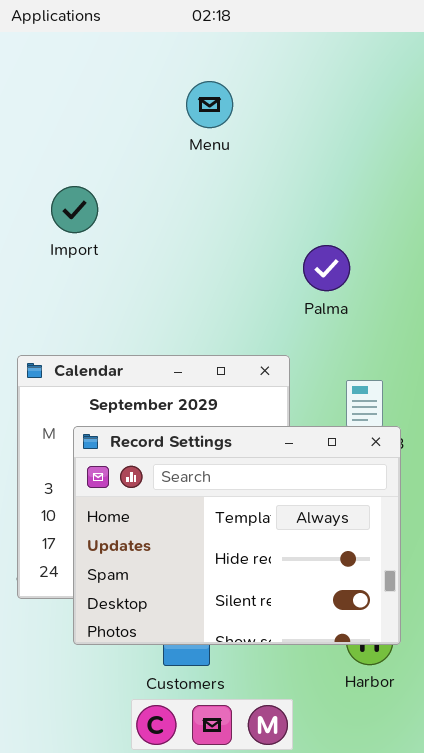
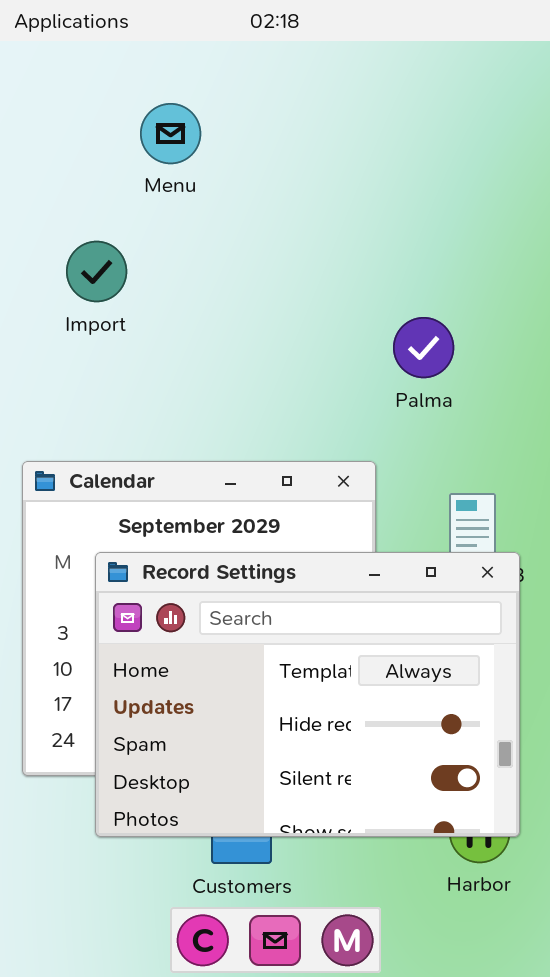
Menu: [186,81,233,128] -> [140,103,201,164], moved

